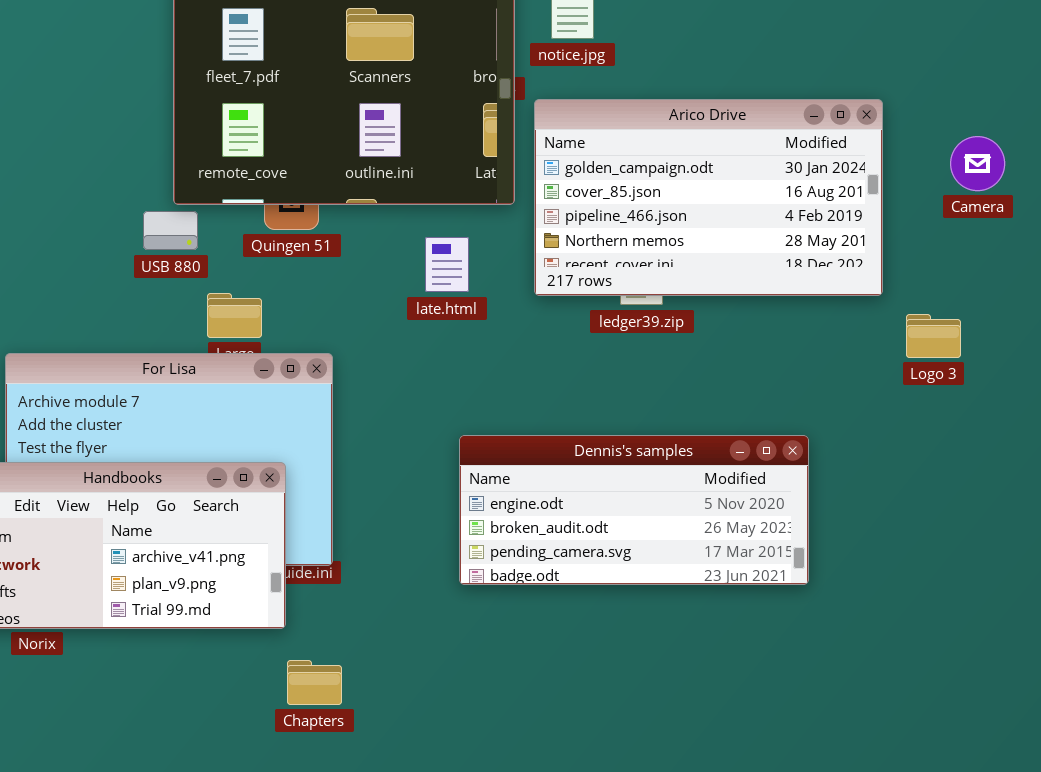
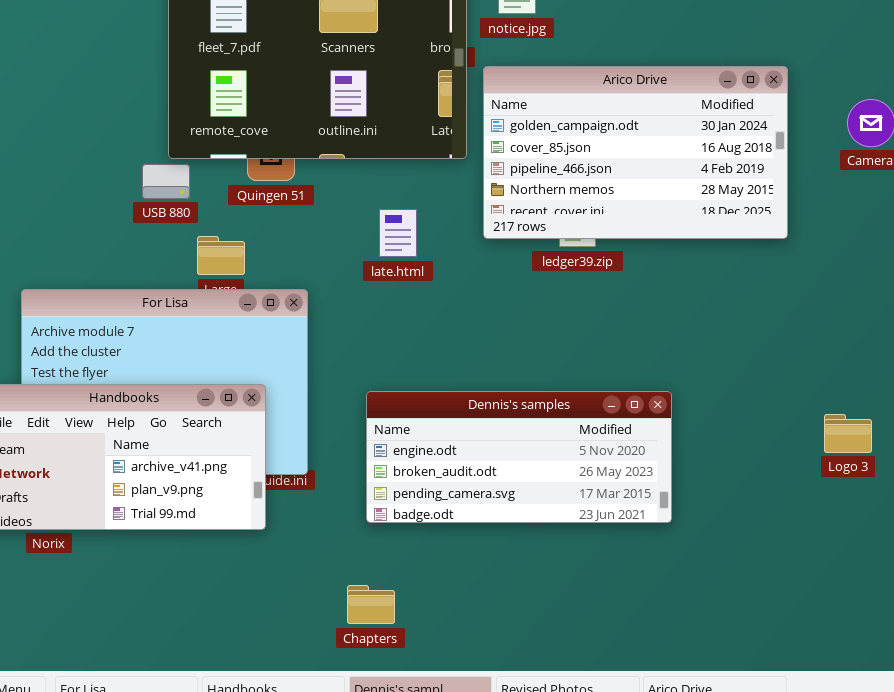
late.html: [425,237,469,292] -> [379,209,417,257], moved
Logo 3: [906,314,961,358] -> [824,414,872,453], moved
Dennis's samples: [459,435,809,585] -> [366,391,672,523], moved
Chapters: [287,660,342,705] -> [347,585,395,624], moved

